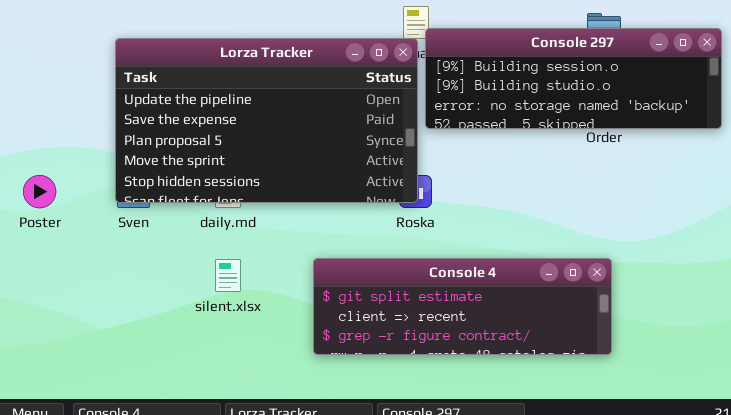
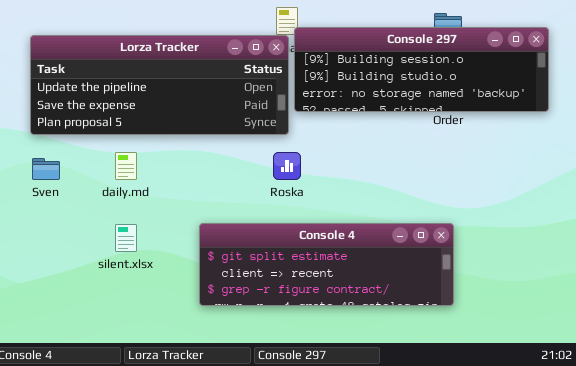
Lorza Tracker: [115,38,418,203] -> [30,35,289,135], resized

